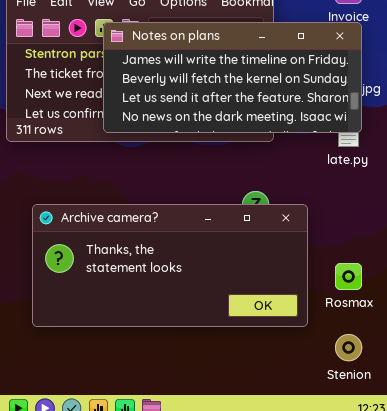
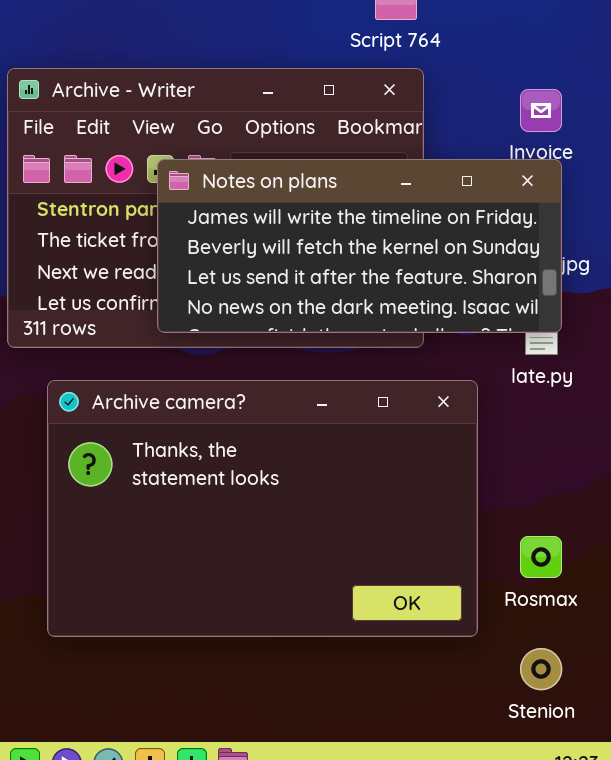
Archive camera?: [32,204,308,327] -> [47,380,478,637], resized

